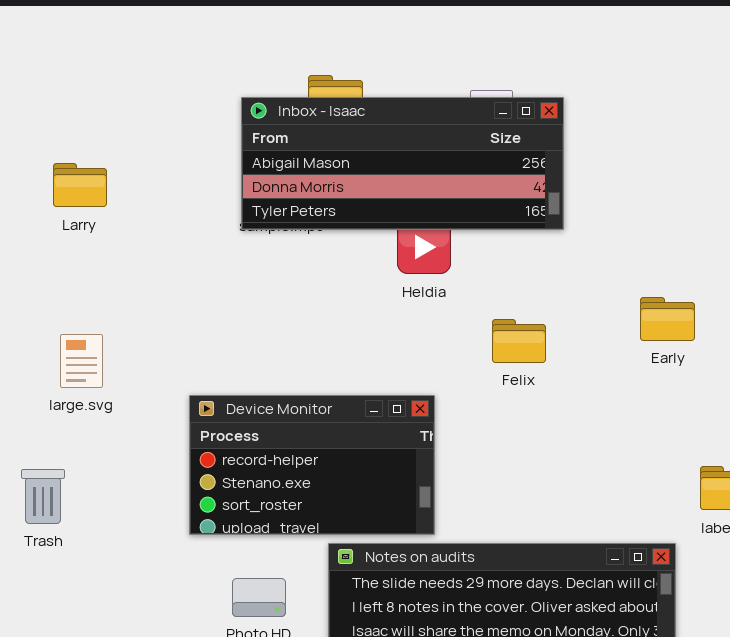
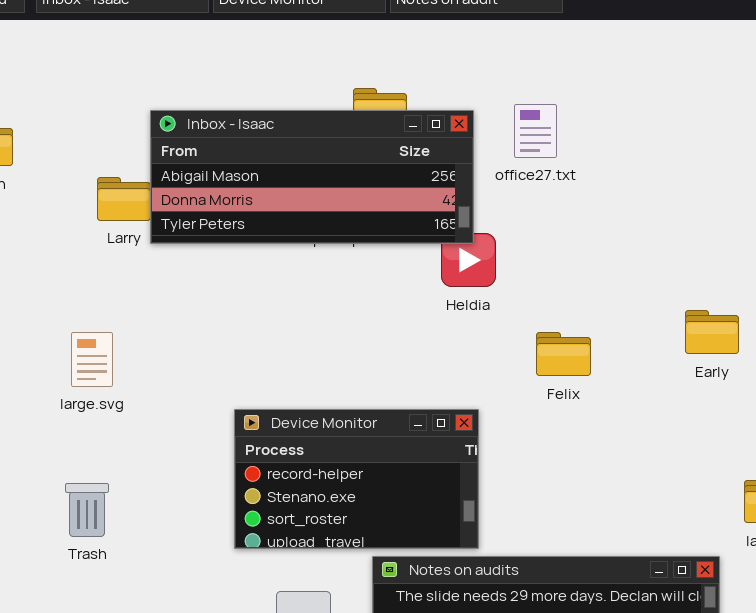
Inbox - Isaac: [241,97,564,230] -> [150,110,474,244], moved
large.svg: [60,334,103,388] -> [71,332,113,387], moved

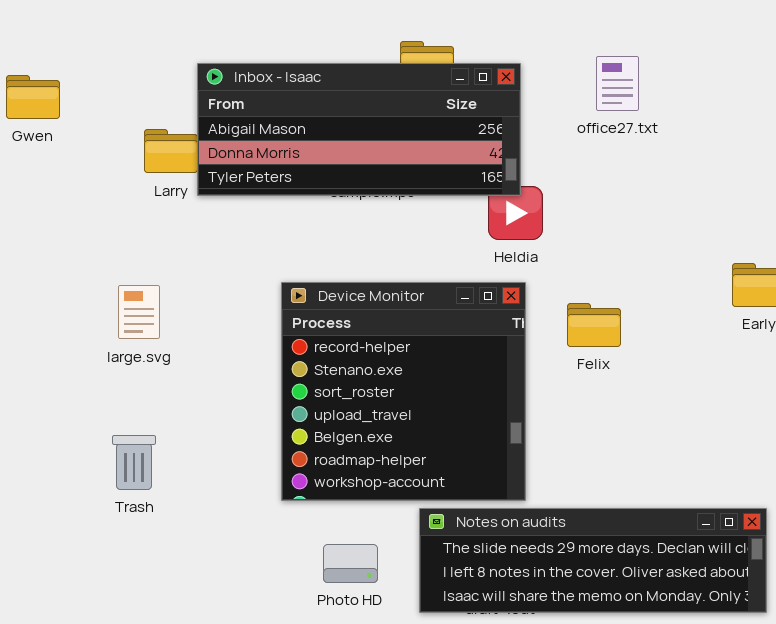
office27.txt: [514,104,557,158] -> [596,56,639,111], moved
Felix: [536,332,591,376] -> [567,303,621,347], moved
Device Monitor: [234,409,479,549] -> [281,282,526,501], resized

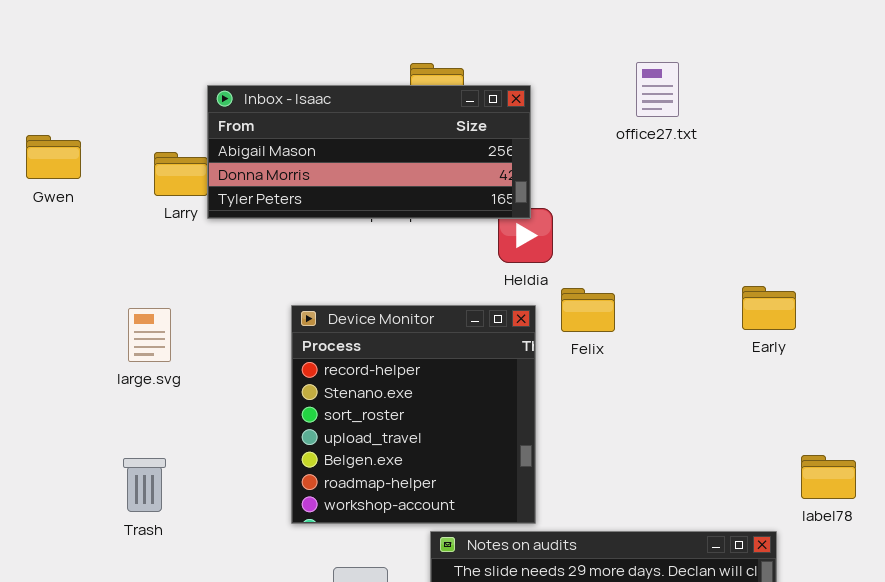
office27.txt: [596,56,639,111] -> [636,62,679,117], moved
Gwen: [6,75,60,119] -> [26,135,81,179], moved
Felix: [567,303,621,347] -> [561,288,615,332], moved

